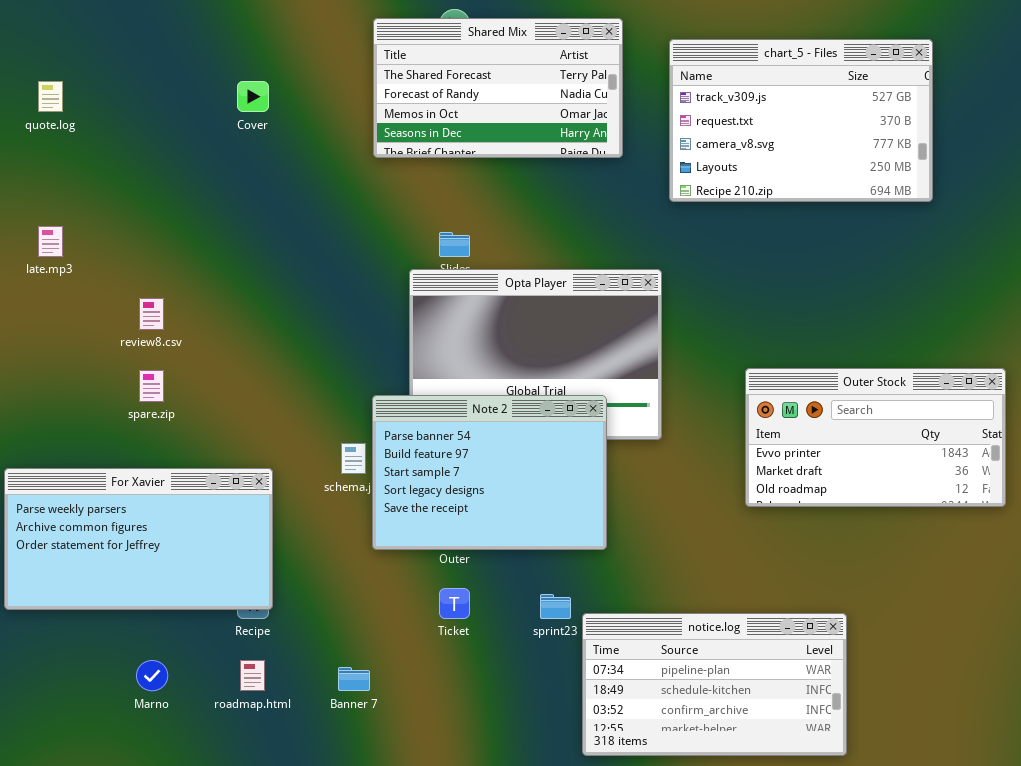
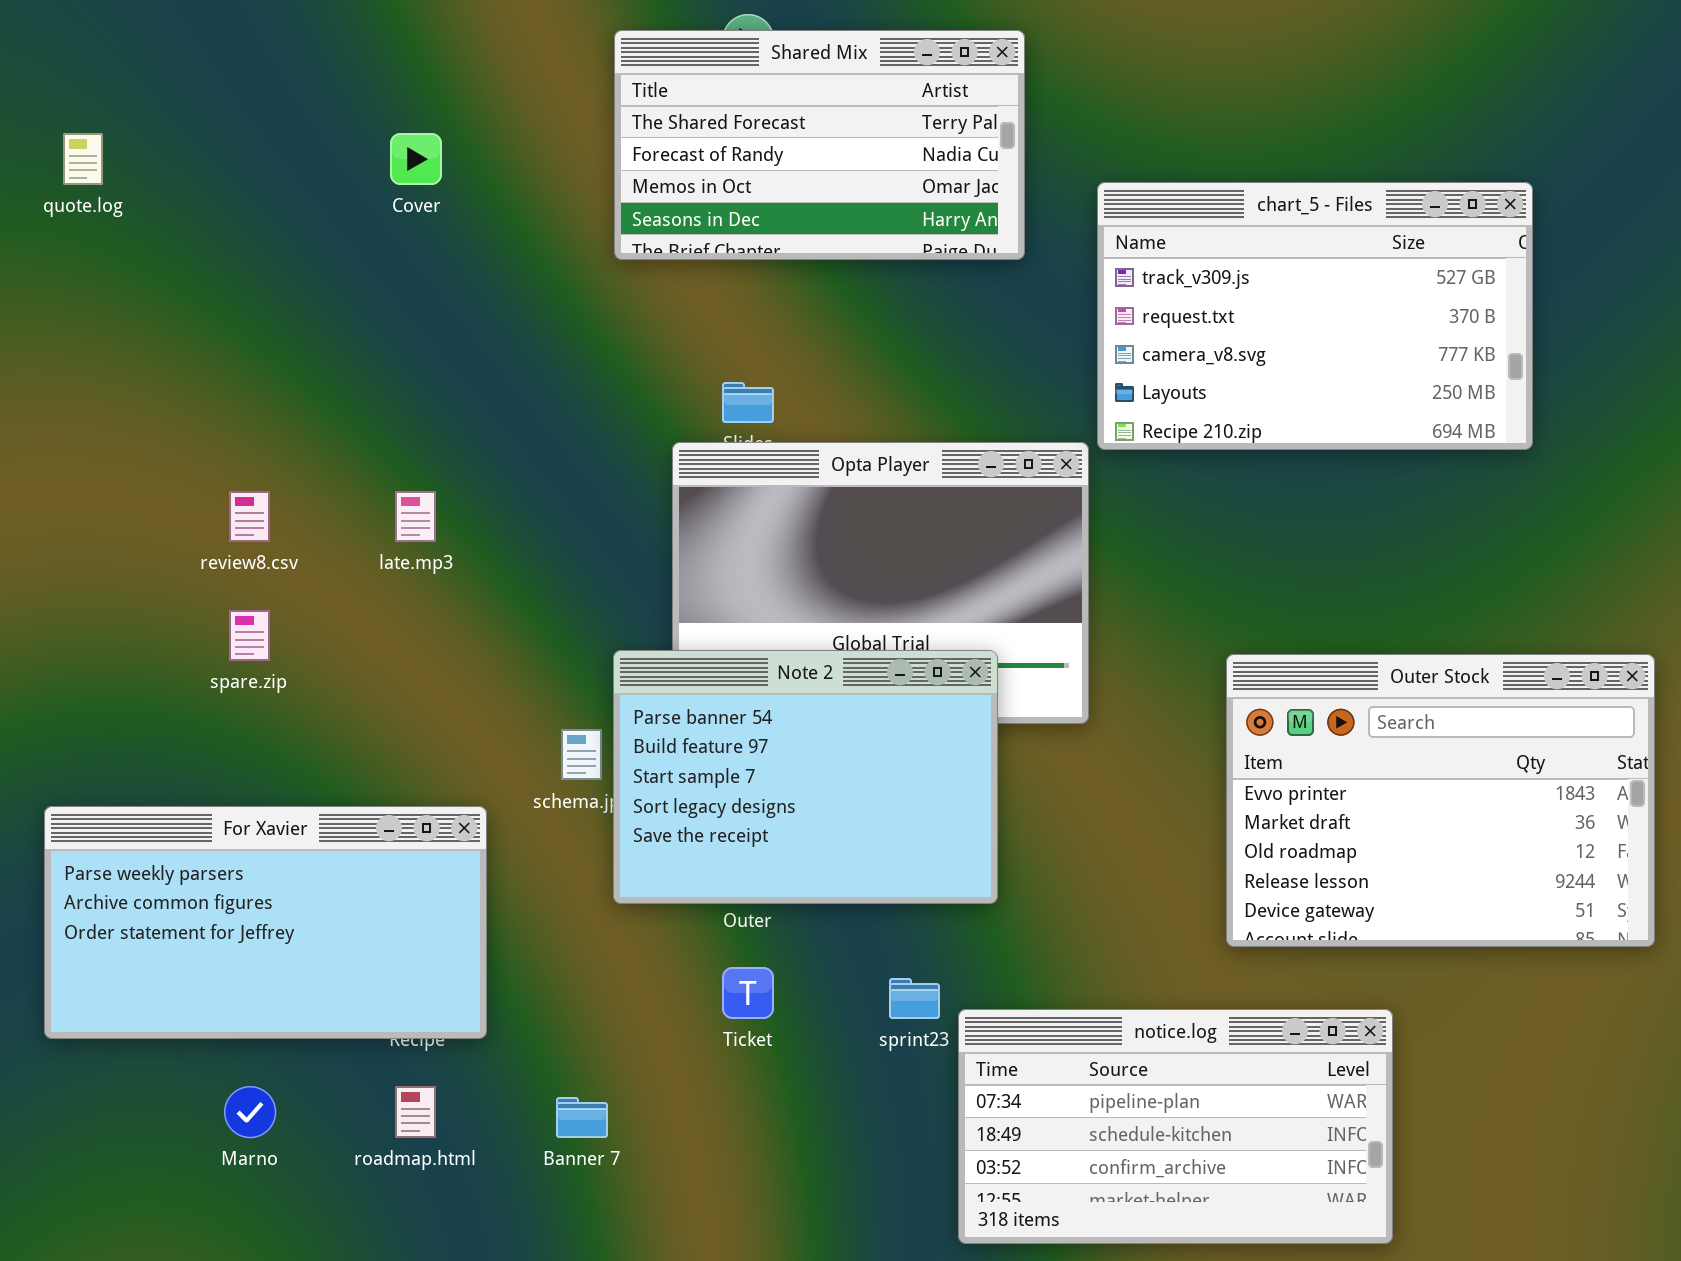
chart_5 - Files: [669,39,933,202] -> [1097,182,1533,450], moved
late.mp3: [38,226,63,257] -> [395,491,436,542], moved
Outer Stock: [745,368,1006,507] -> [1226,654,1655,947], moved, resized
For Xavier: [4,468,273,610] -> [44,806,487,1039], moved

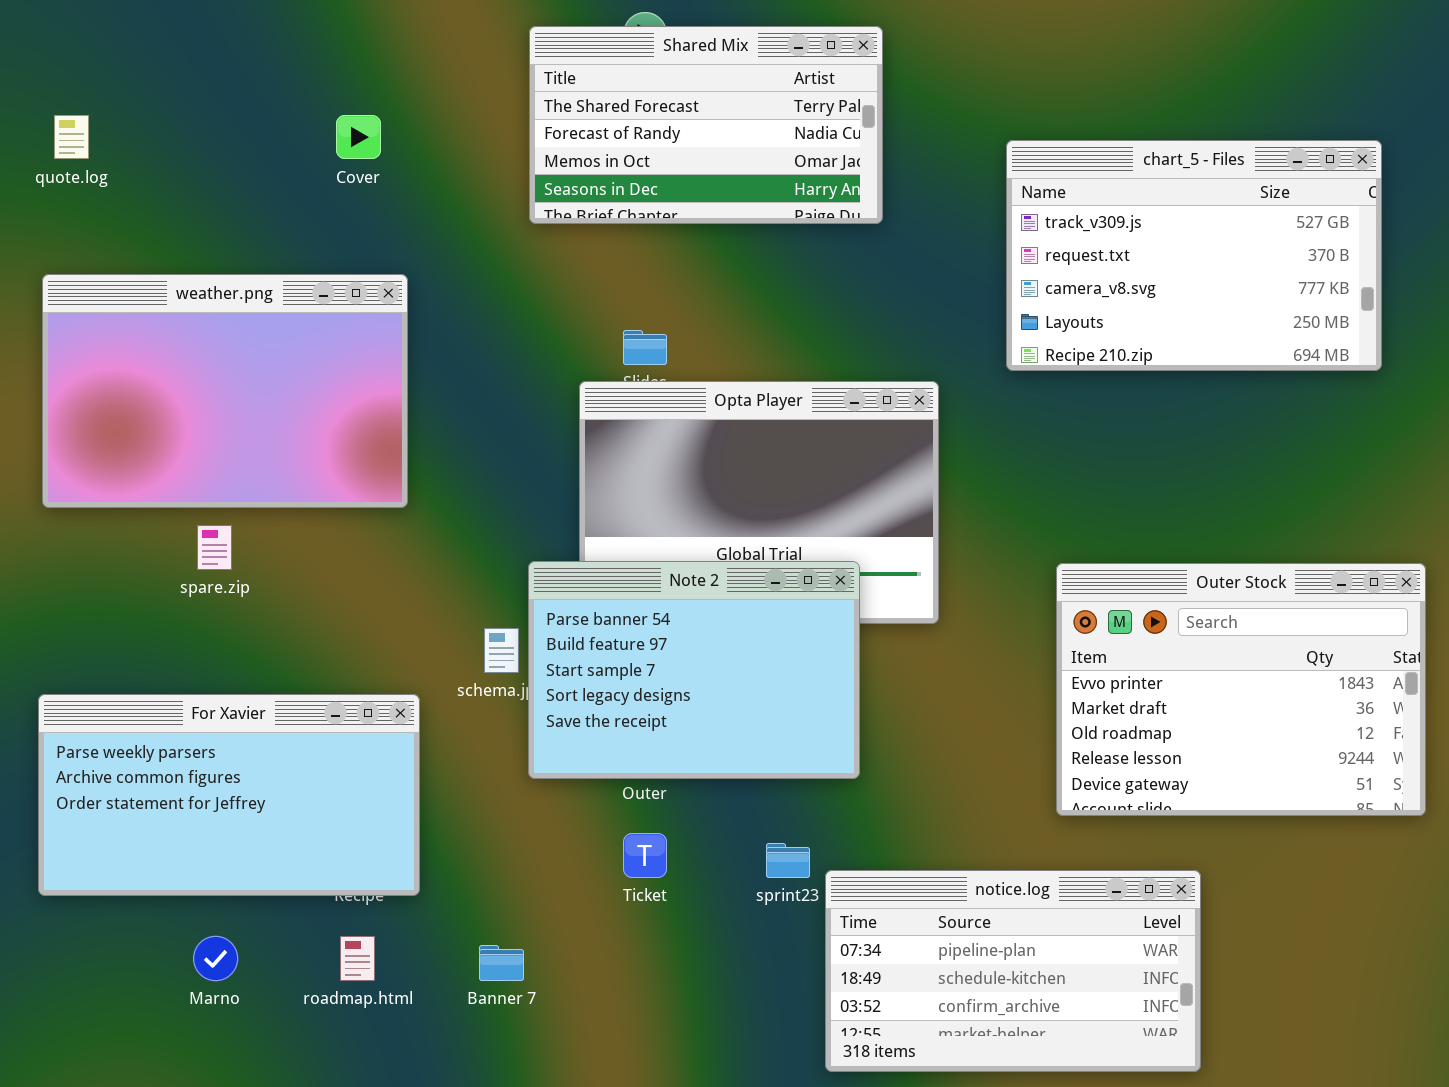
chart_5 - Files: [1097,182,1533,450] -> [1006,140,1382,371], moved
weather.png: none -> [42,274,408,508], opened

